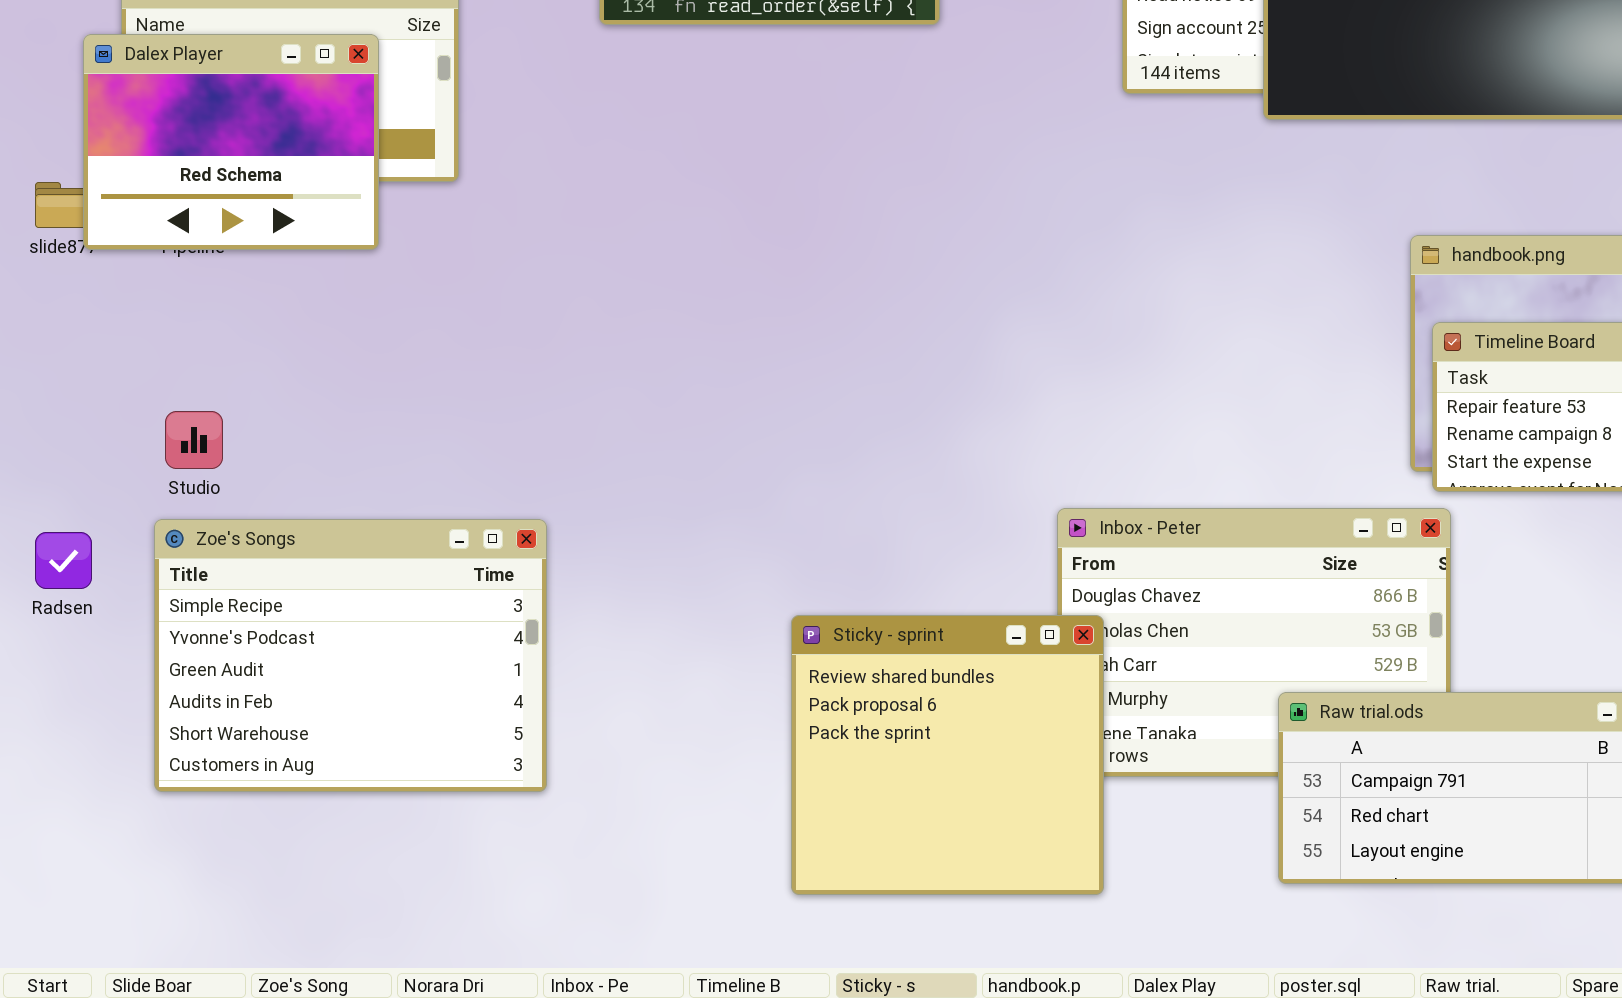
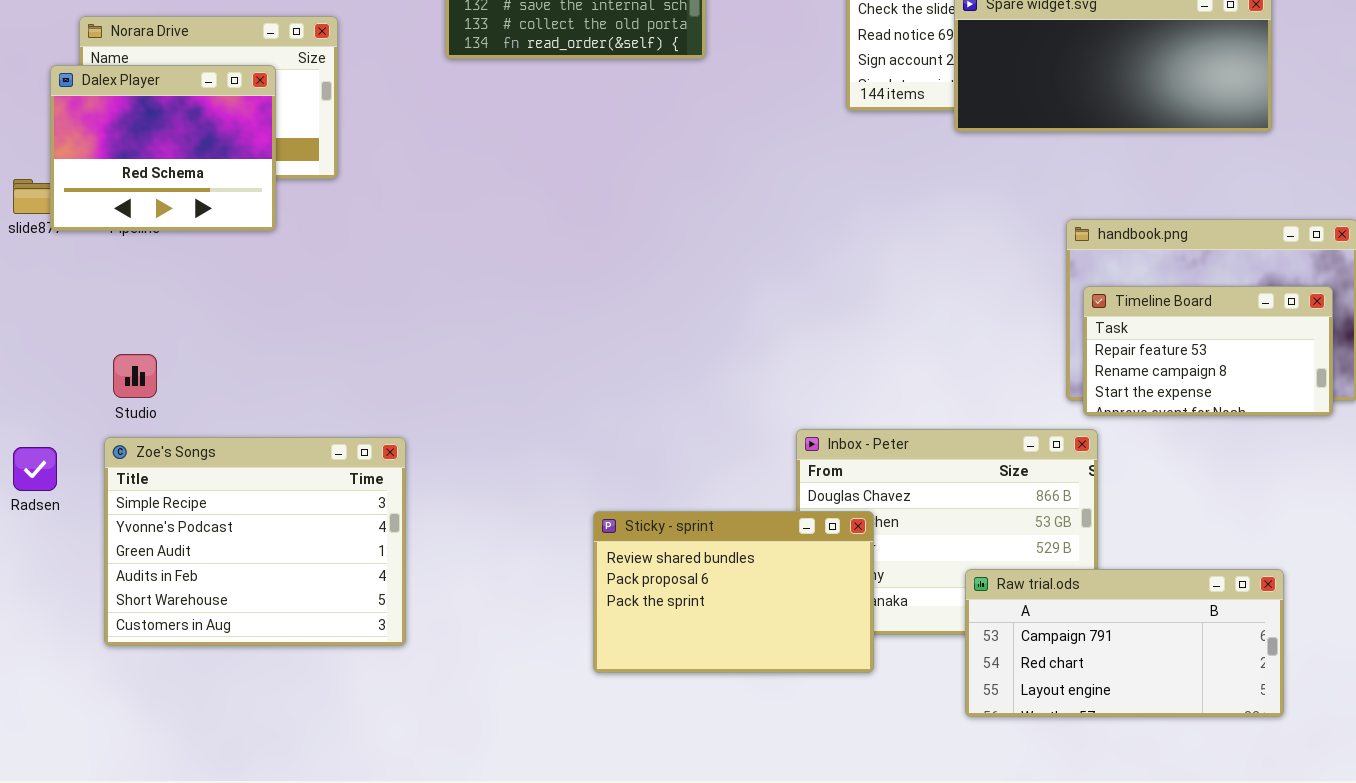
Sticky - sprint: [791,615,1104,895] -> [593,511,874,673], resized

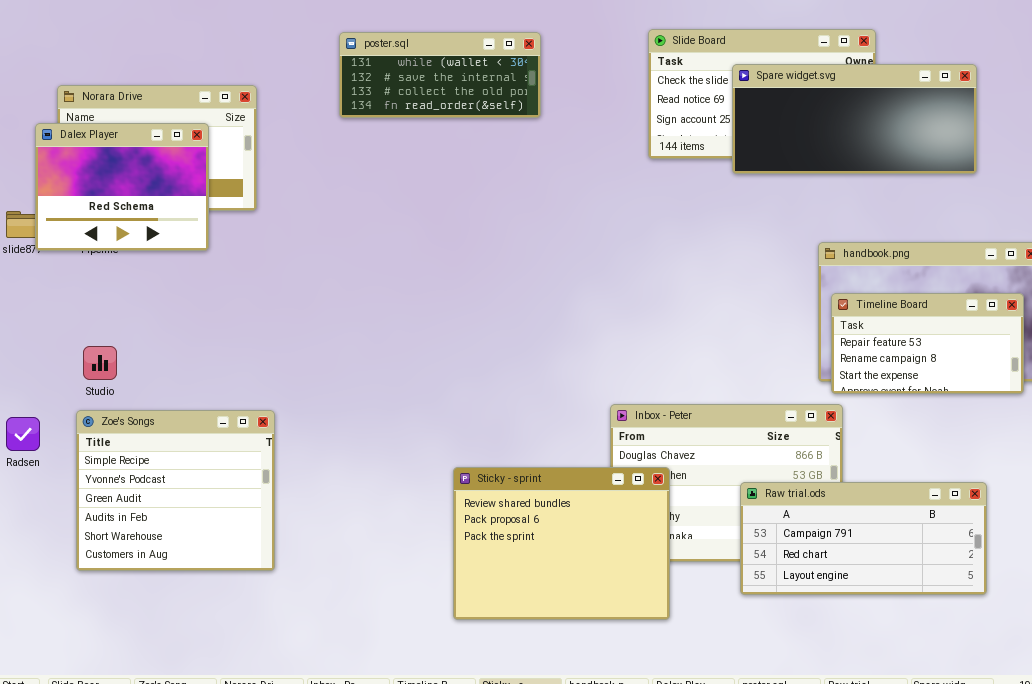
Zoe's Songs: [104,437,406,646] -> [76,410,275,571], resized
Sticky - sprint: [593,511,874,673] -> [453,467,670,620], resized
Raw trial.ods: [965,569,1284,717] -> [740,482,987,595], moved

